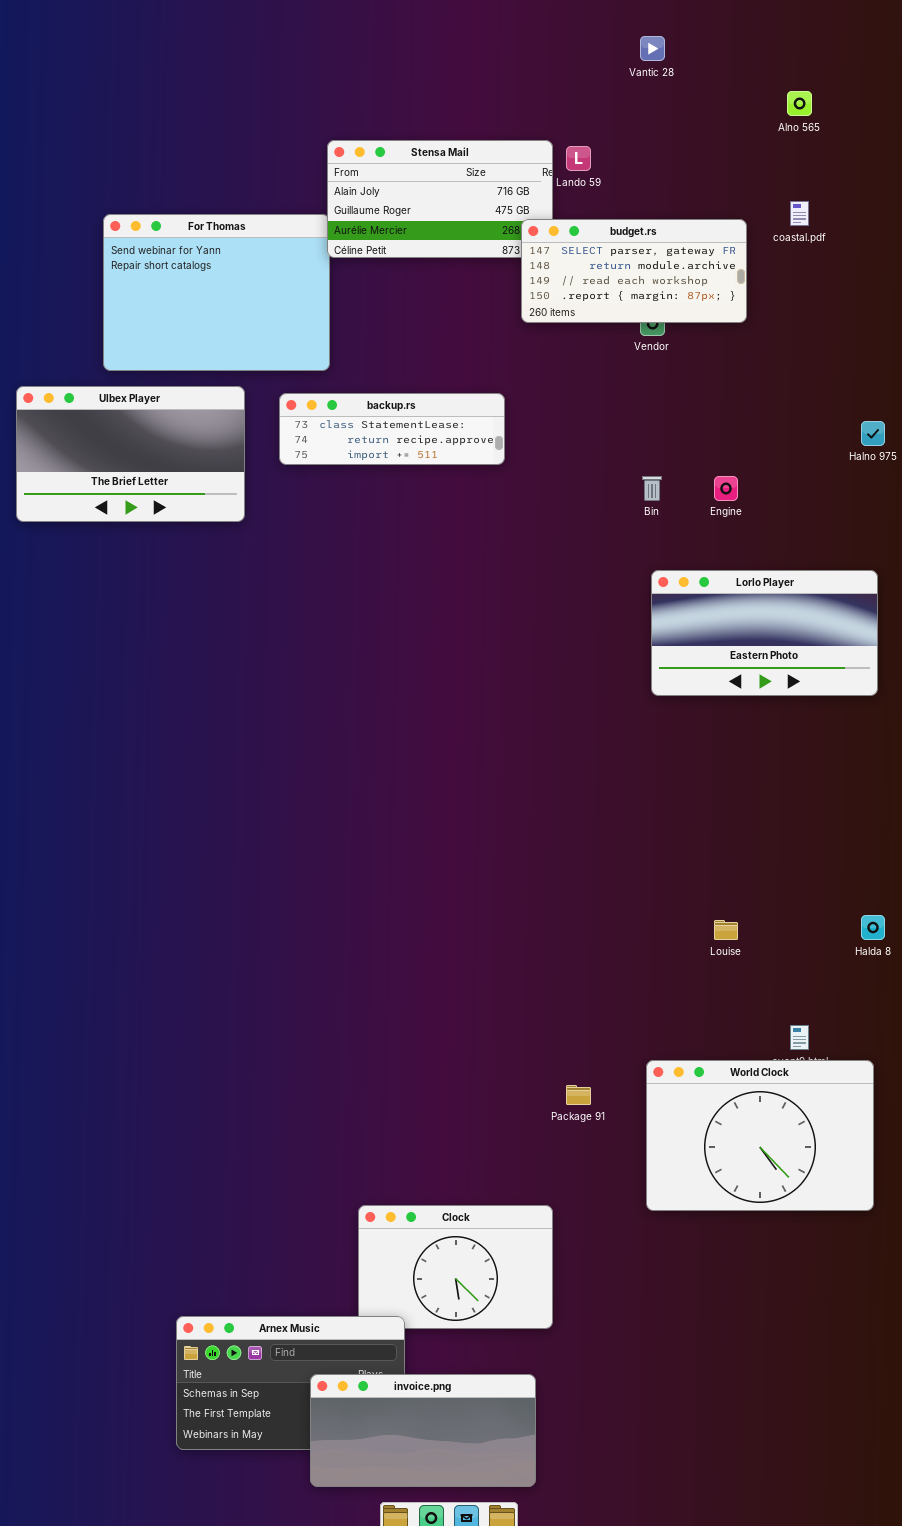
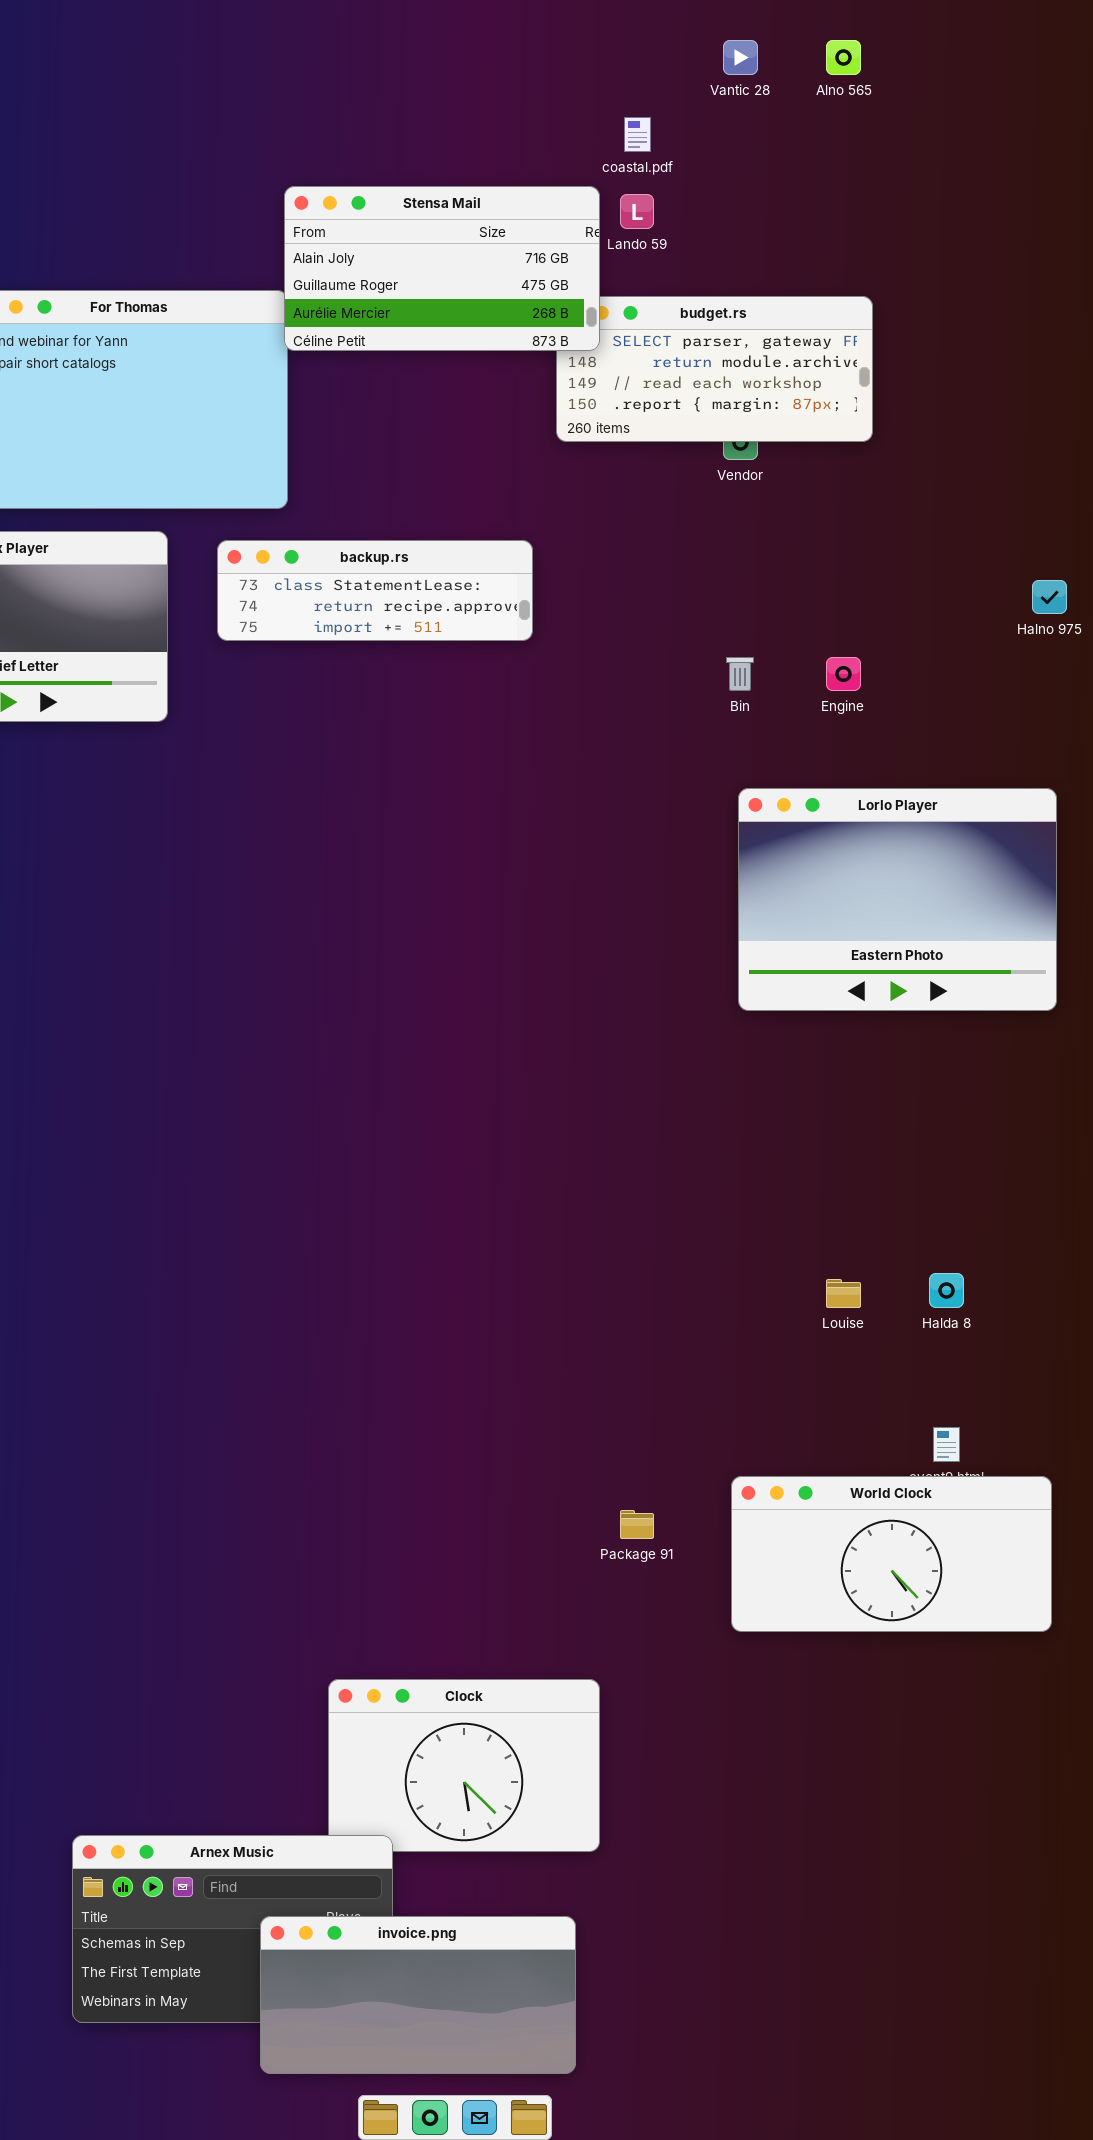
Alno 565: [787,91,812,116] -> [826,40,861,75], moved
Stensa Mail: [327,140,553,258] -> [284,186,600,351], raised
coastal.pdf: [790,201,809,226] -> [624,117,651,152], moved
Lorlo Player: [651,570,878,696] -> [738,788,1057,1011], resized
Halda 8: [861,915,885,940] -> [929,1273,964,1308], moved
World Clock: [646,1060,874,1211] -> [731,1476,1052,1632], resized

